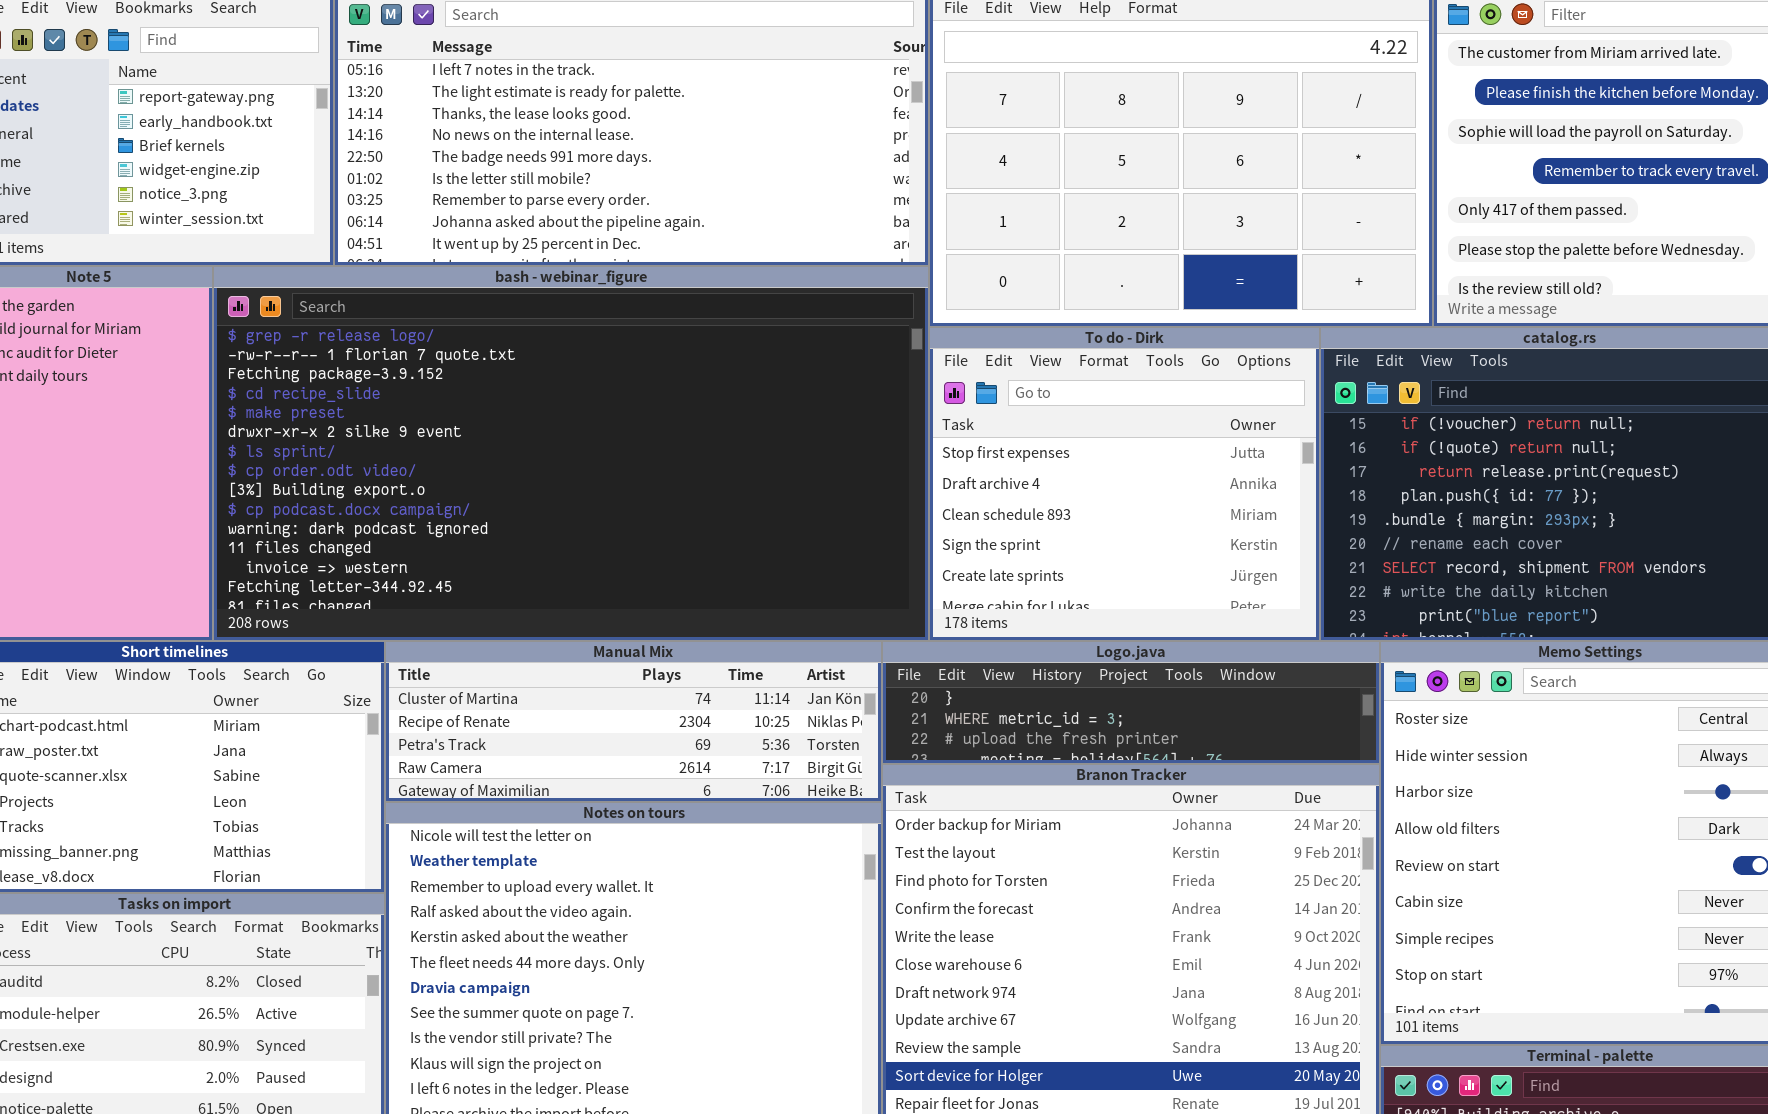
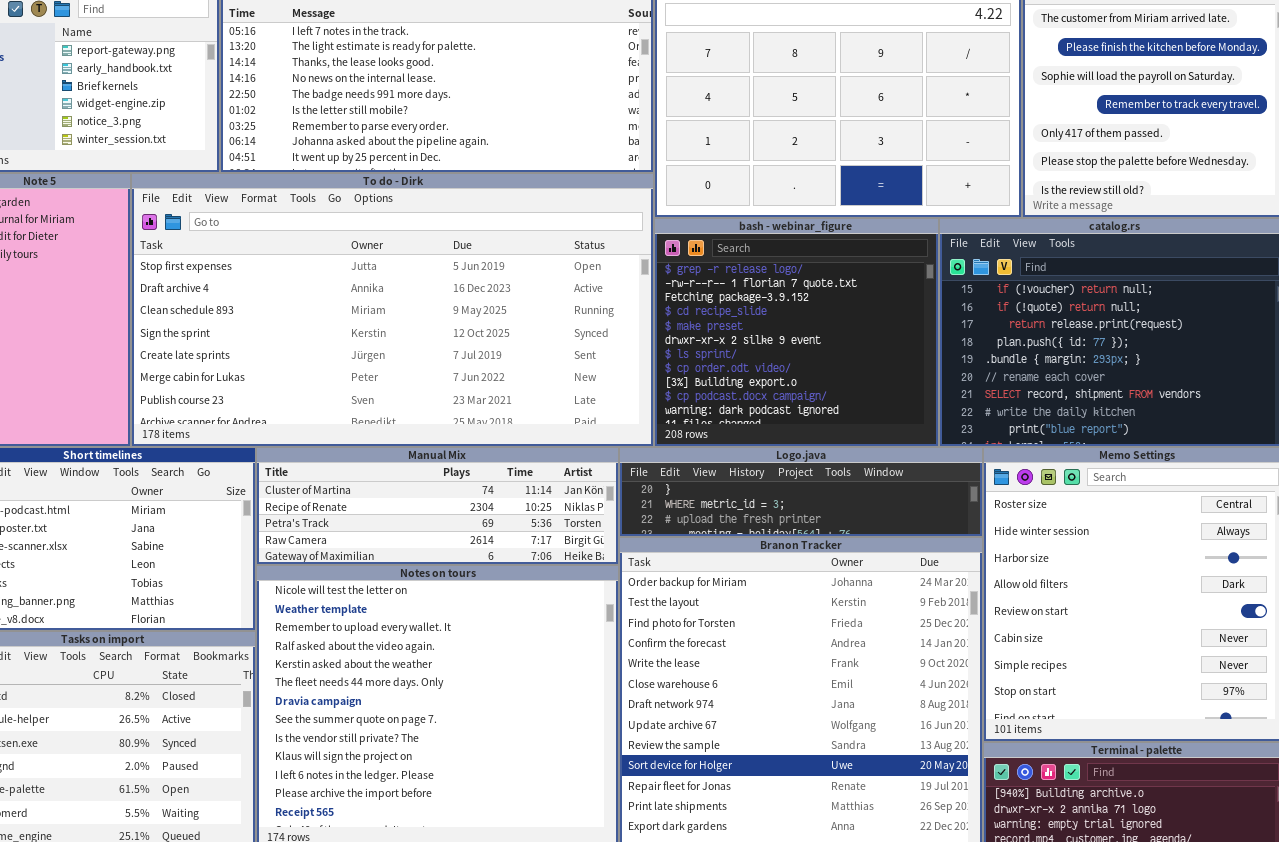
bash - webinar_figure: [213,266,929,641] -> [654,218,939,447], moved, resized
To do - Dirk: [929,327,1320,641] -> [131,173,654,447], moved, resized

